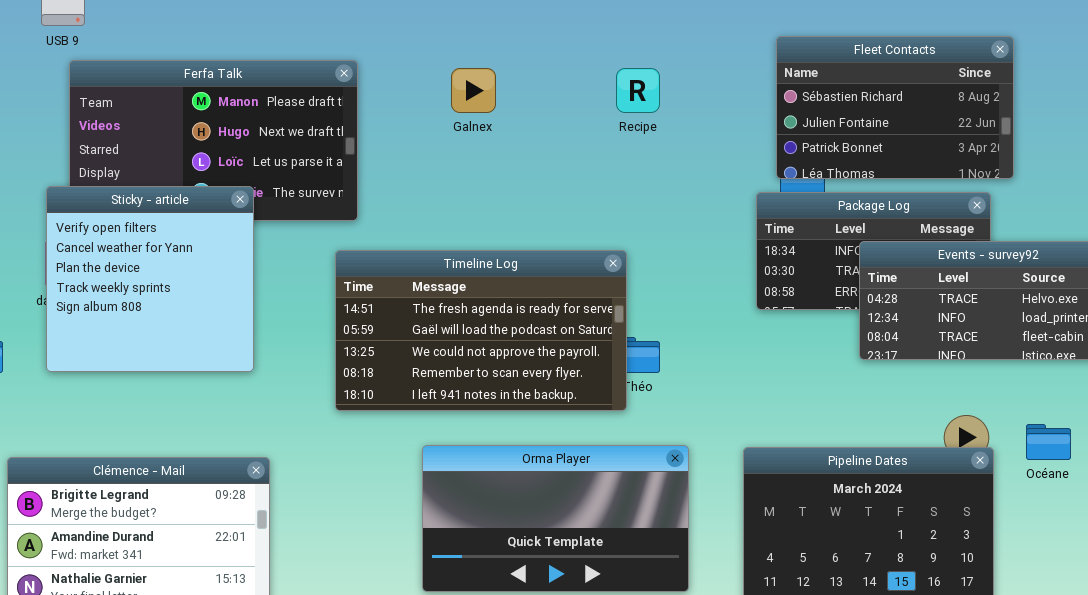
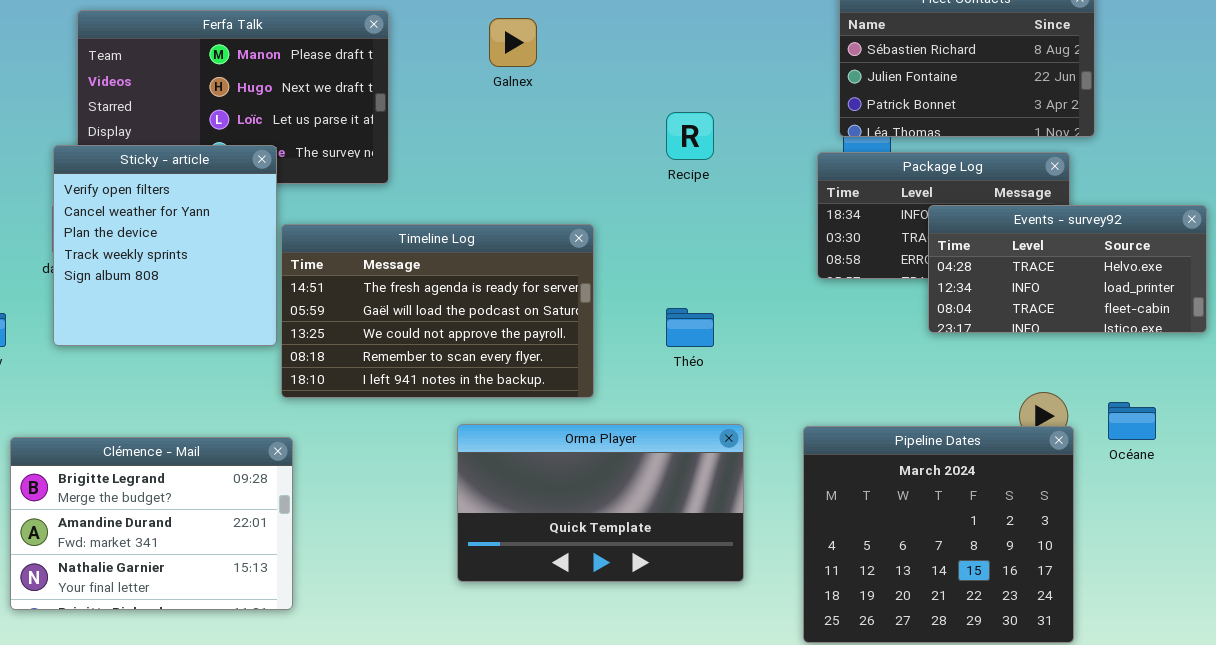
Recipe: [616,68,660,113] -> [666,112,714,160], moved
Timeline Log: [335,250,627,411] -> [281,224,594,398], moved

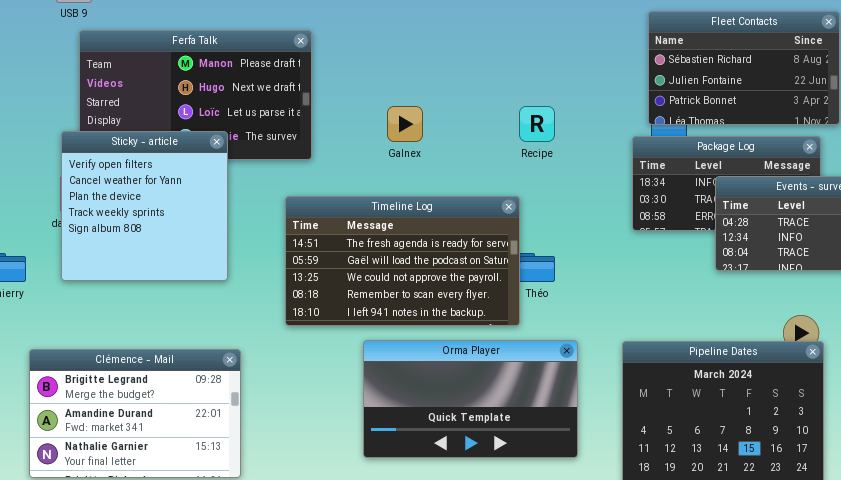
Galnex: [489,18,537,67] -> [387,106,423,142], moved
Timeline Log: [281,224,594,398] -> [285,196,520,326], moved

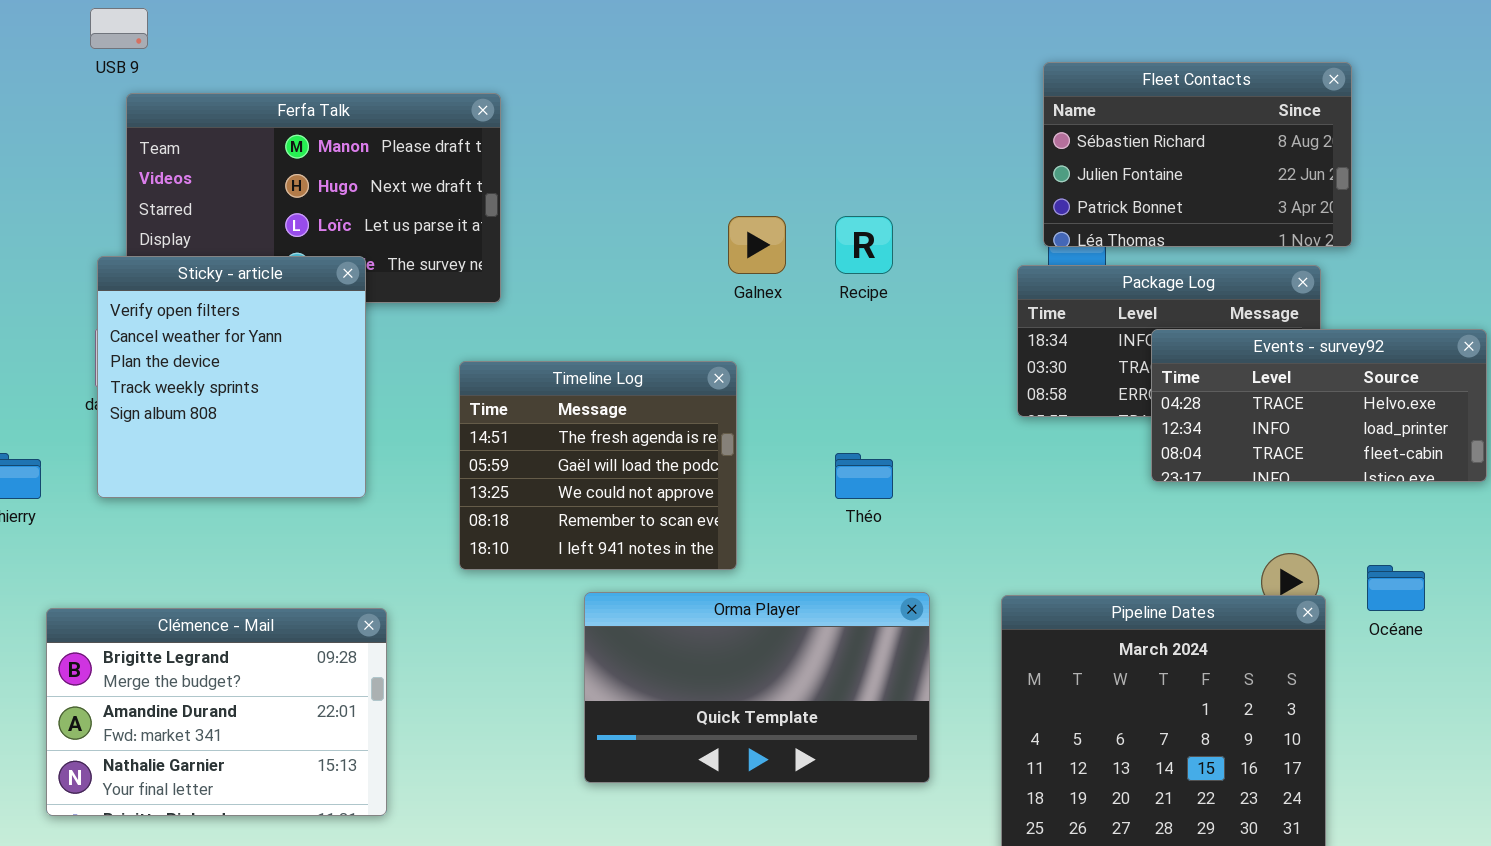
Galnex: [387,106,423,142] -> [728,216,786,274], moved
Timeline Log: [285,196,520,326] -> [459,361,737,570], resized

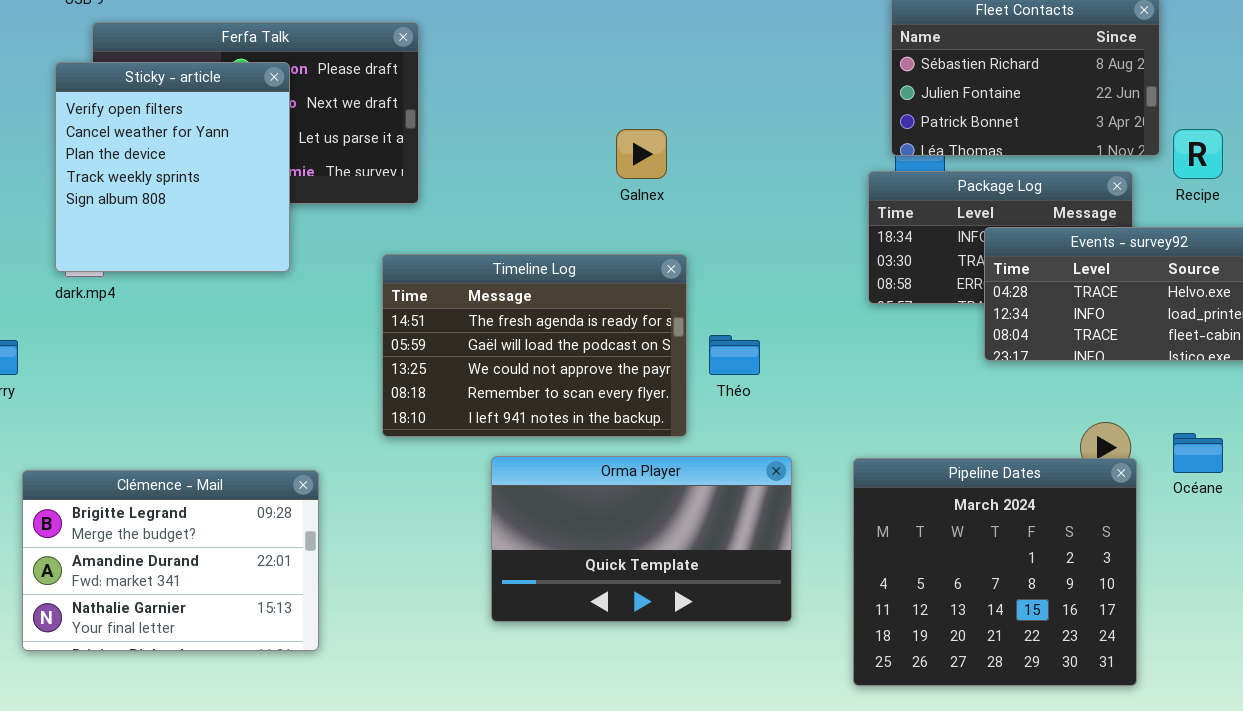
Recipe: [835,216,893,274] -> [1173,129,1223,179], moved
Sticky - article: [97,256,366,498] -> [55,62,290,272], moved
Timeline Log: [459,361,737,570] -> [382,254,687,437], resized

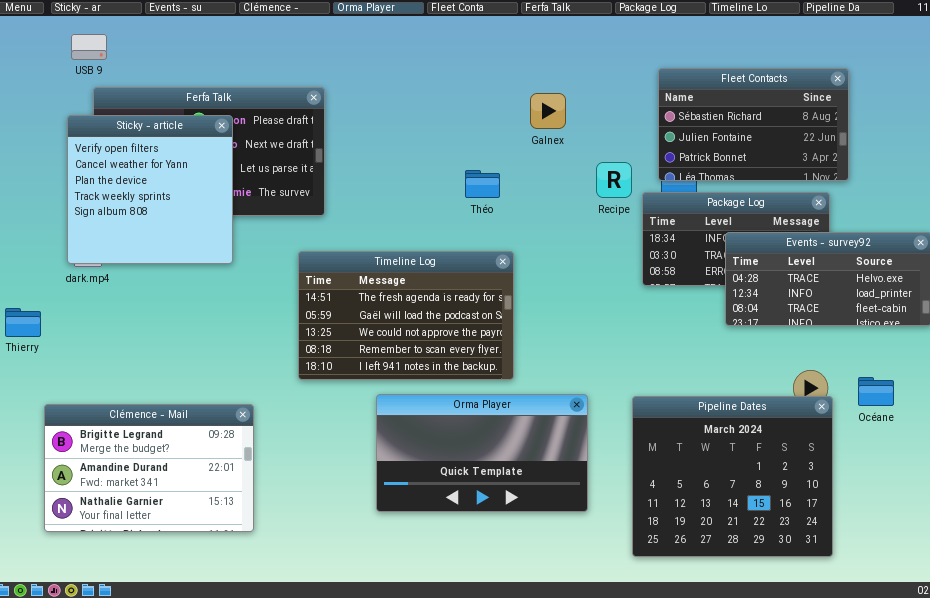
Galnex: [616,129,667,179] -> [530,93,566,129], moved
Recipe: [1173,129,1223,179] -> [596,162,632,198], moved
Théo: [709,335,760,375] -> [465,170,500,198], moved

